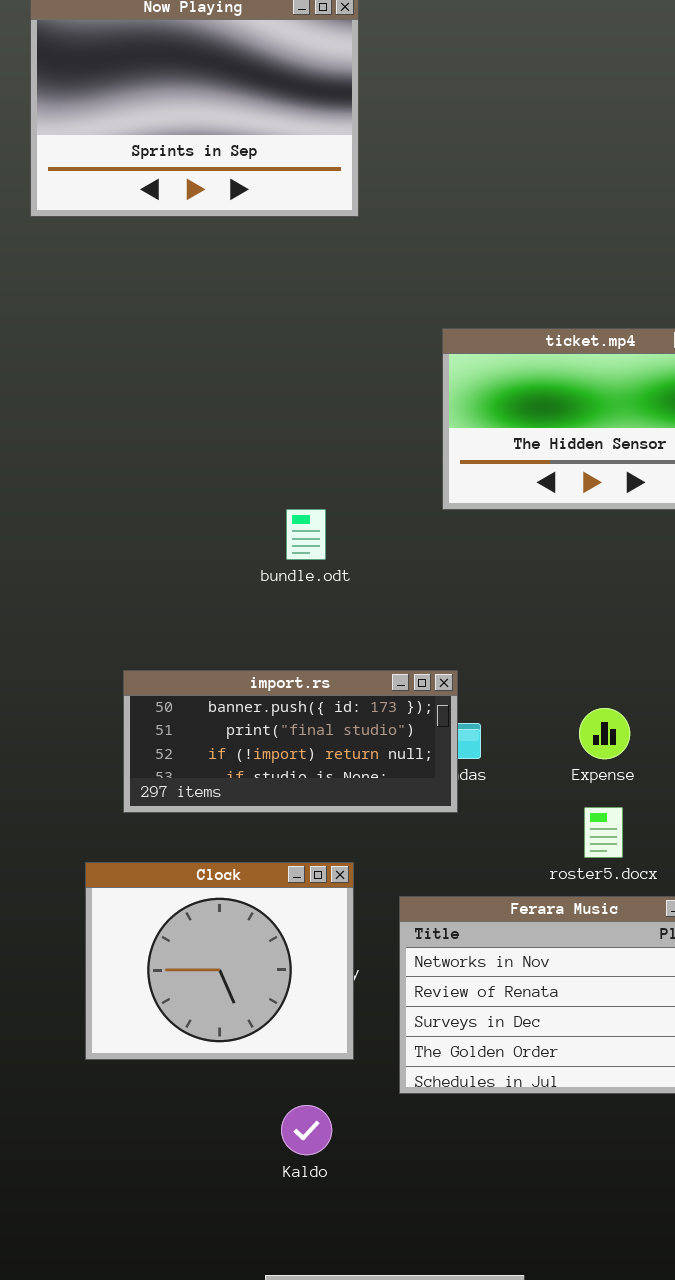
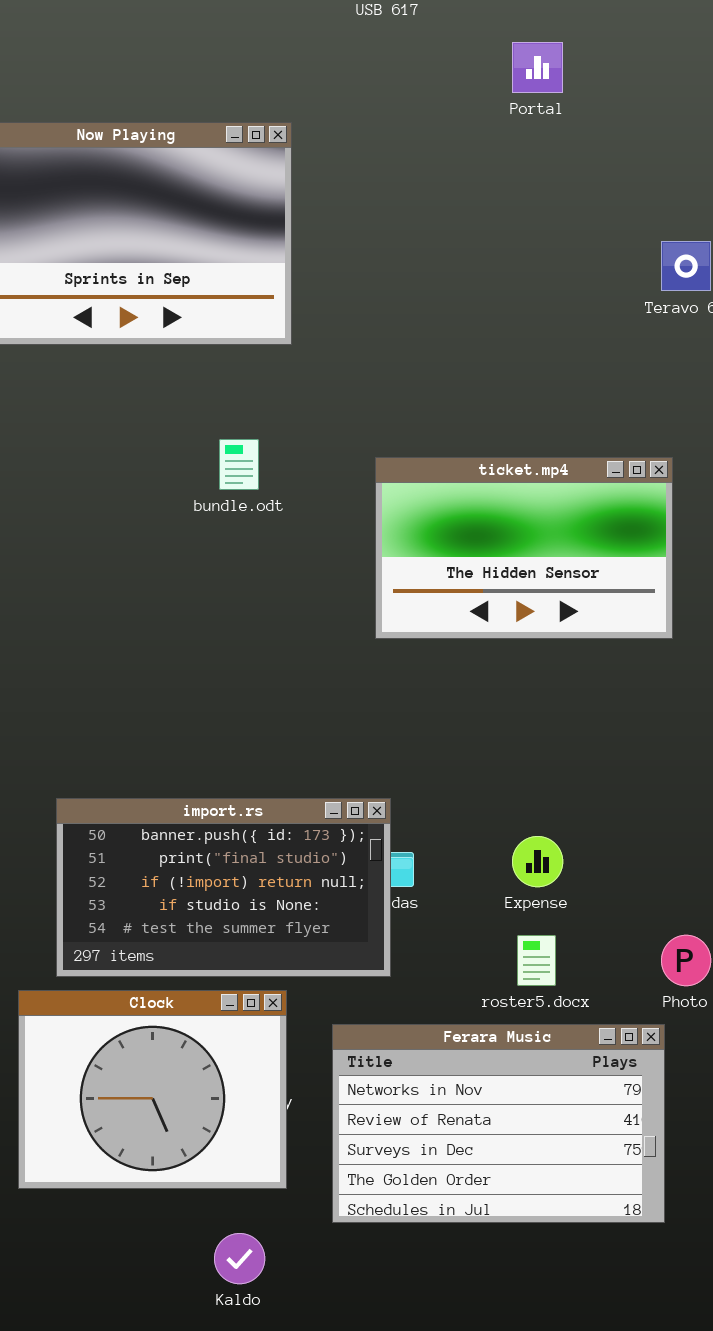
bundle.odt: [286,509,326,560] -> [219,439,259,490], moved
import.rs: [123,670,458,813] -> [56,798,391,977], resized

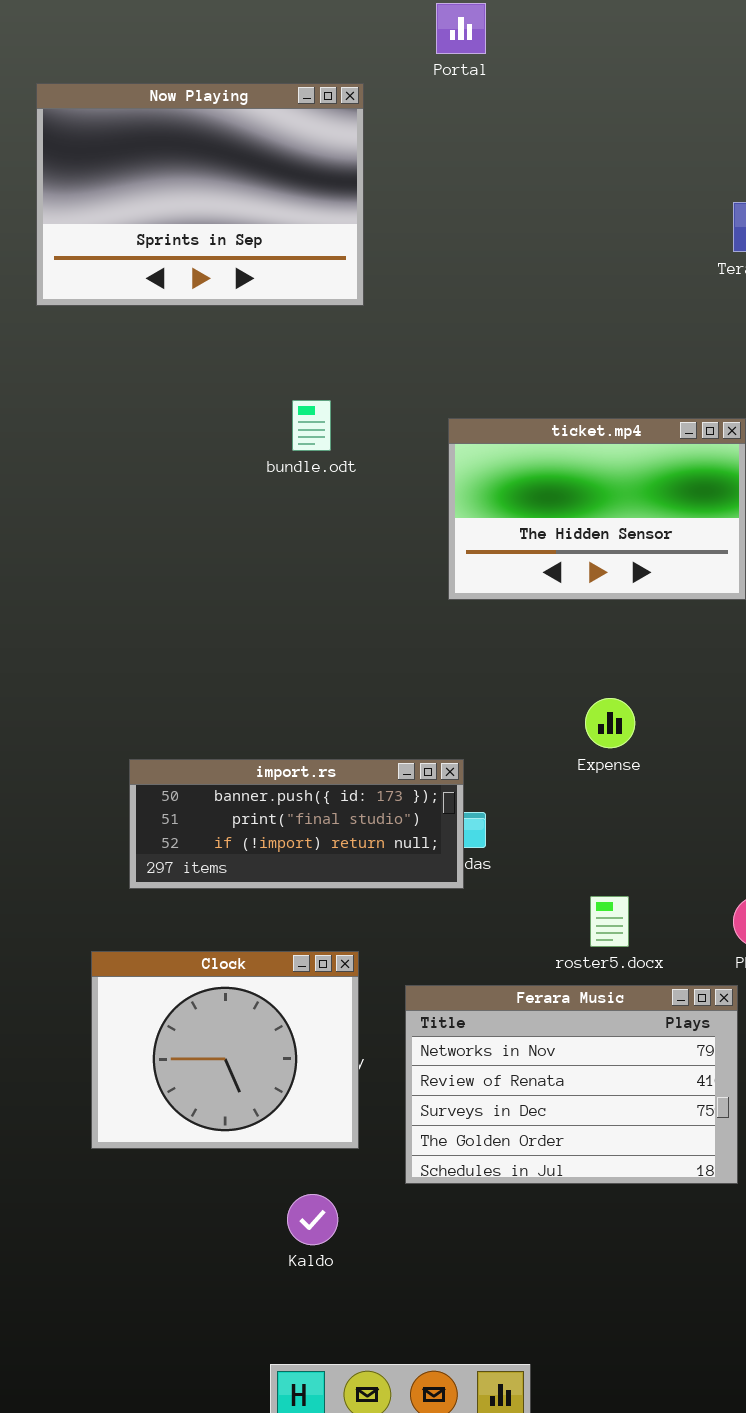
Portal: [512,42,563,93] -> [436,3,486,54], moved
import.rs: [56,798,391,977] -> [129,759,464,889], resized
Expense: [512,836,563,887] -> [585,698,635,748], moved

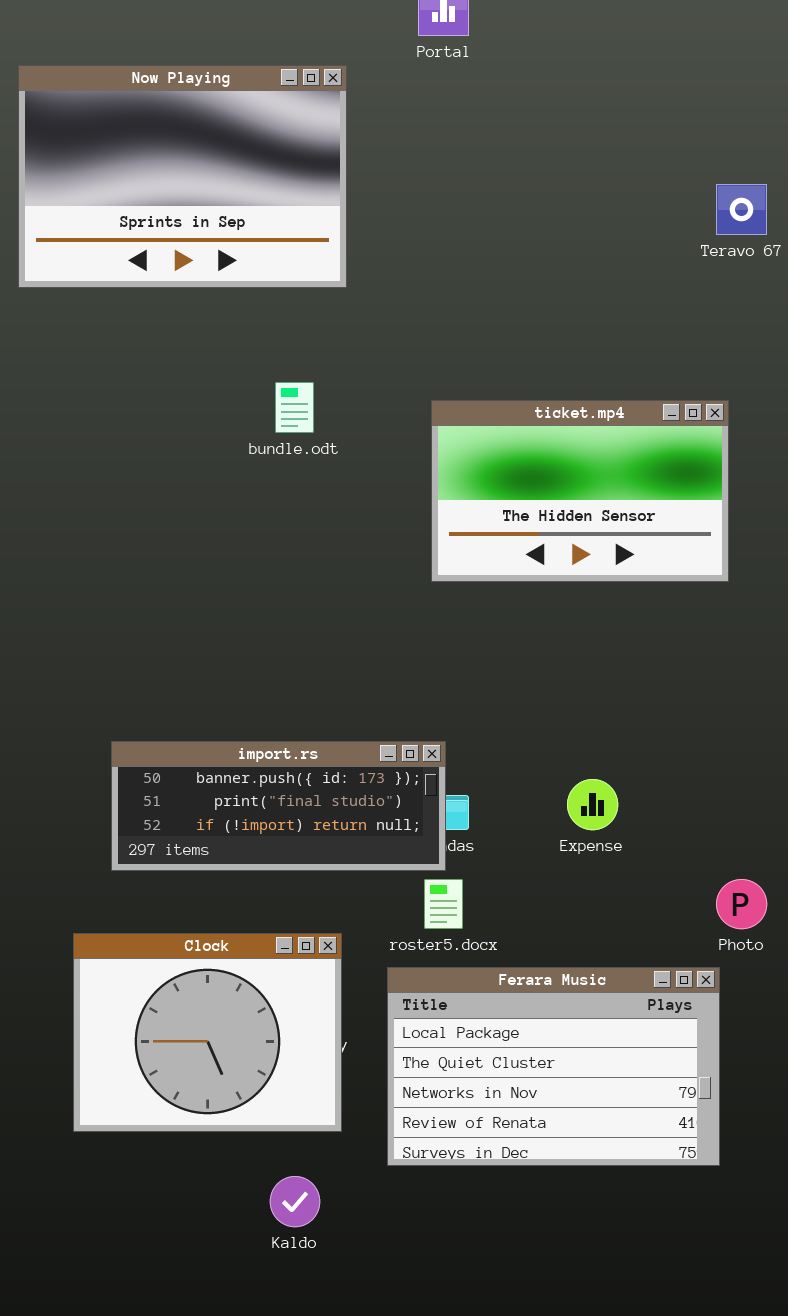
Expense: [585,698,635,748] -> [567,779,618,830], moved
roster5.docx: [590,896,629,947] -> [424,879,463,929], moved
Ferara Music: [405,985,738,1184] -> [387,967,720,1166], scrolled up 2 rows

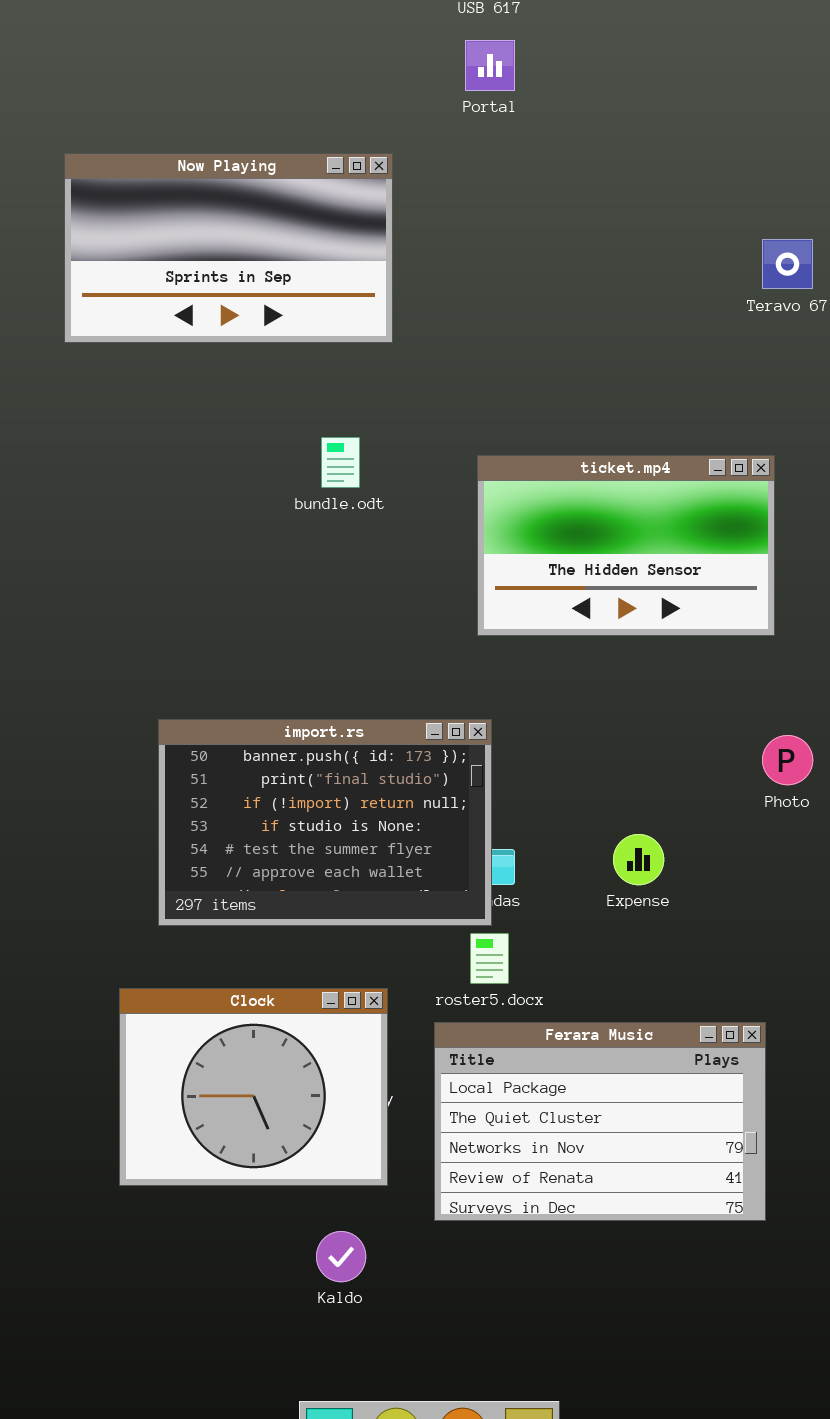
Now Playing: [18,65,347,288] -> [64,153,393,343], resized
import.rs: [111,741,446,871] -> [158,719,492,926], resized
Photo: [716,879,767,929] -> [762,735,813,785], moved

